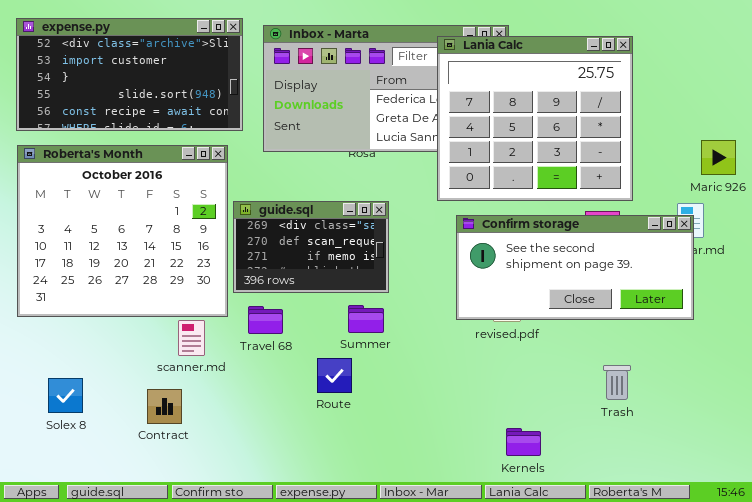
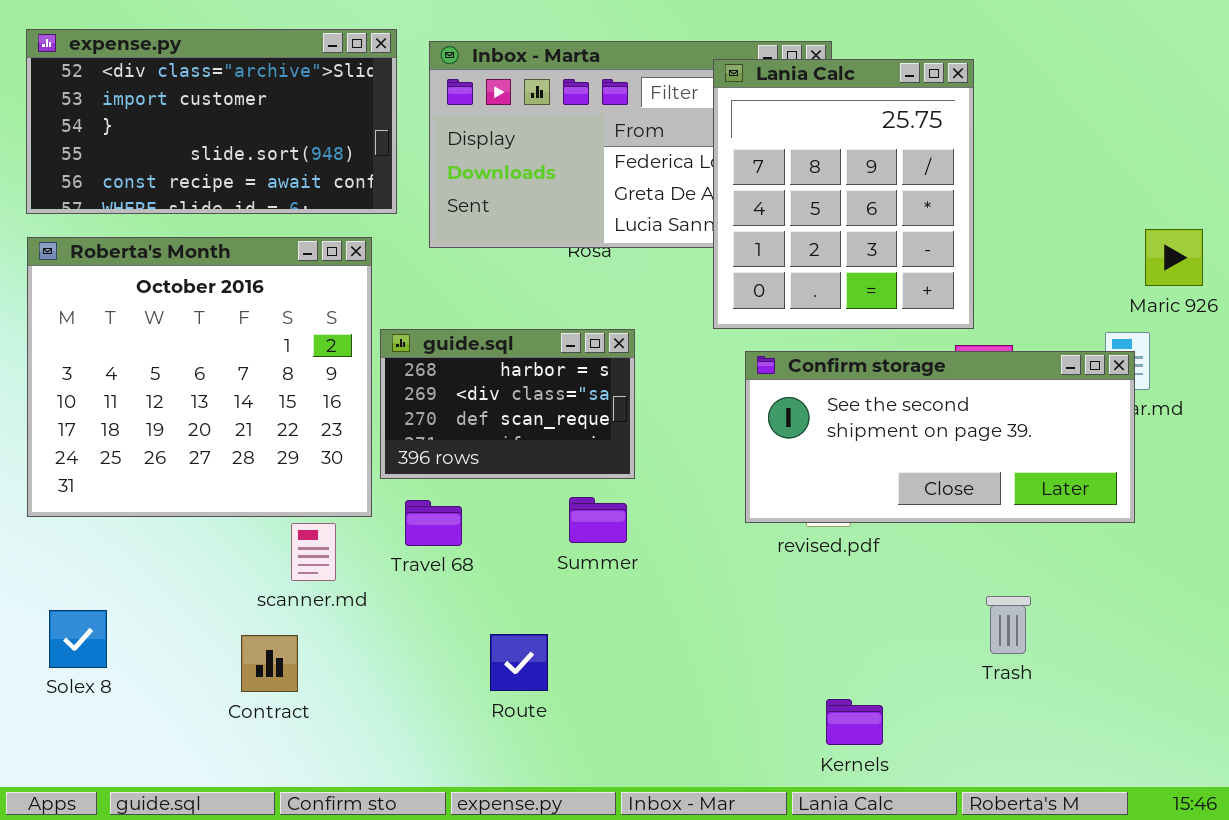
Lania Calc: [437,36,633,201] -> [713,59,974,329], resized
guide.sql: [233,201,389,293] -> [380,329,635,479], scrolled up 1 row
Route: [317,358,352,393] -> [490,634,548,691], moved
Solex 8: [48,378,83,413] -> [49,610,107,668], moved

